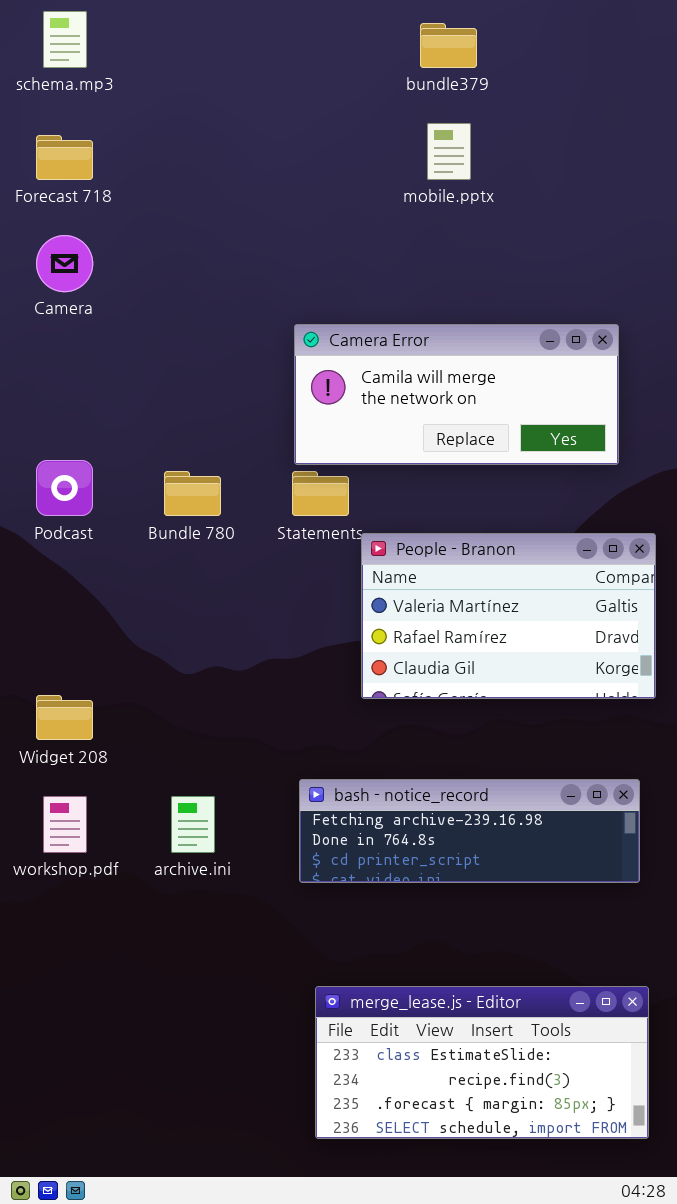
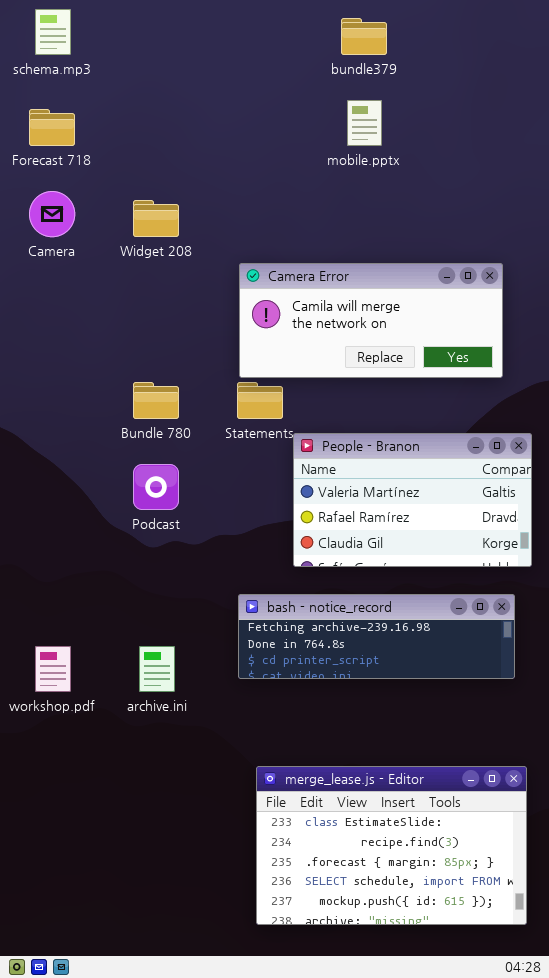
Podcast: [36,460,93,516] -> [133,464,179,510], moved
Widget 208: [36,695,93,740] -> [133,200,179,237], moved
bash - notice_record: [299,779,640,883] -> [238,594,515,679], moved
merge_lease.js - Editor: [315,986,649,1139] -> [256,766,527,925], resized

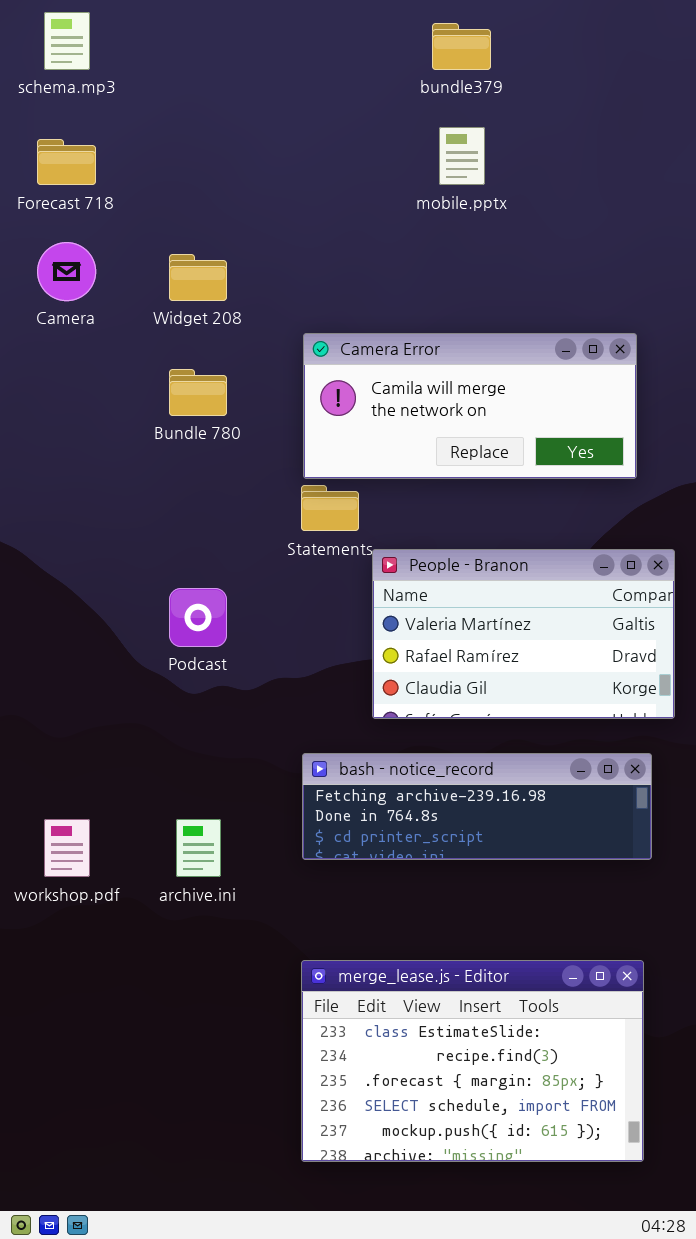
Bundle 780: [133,382,179,419] -> [169,369,227,416], moved
merge_lease.js - Editor: [256,766,527,925] -> [301,960,644,1162], moved

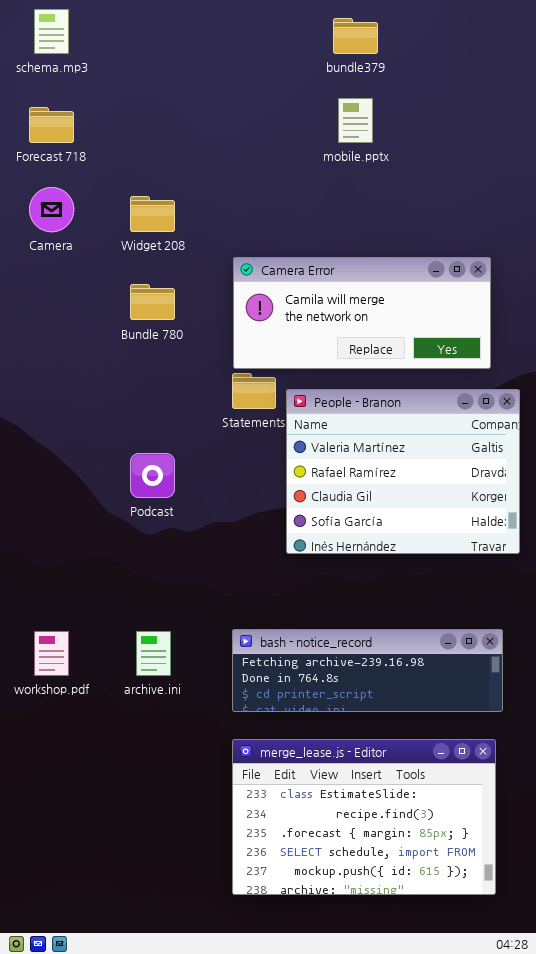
People - Branon: [372,549,675,719] -> [286,389,520,554], resized
bash - notice_record: [302,753,652,860] -> [232,629,503,712], moved

